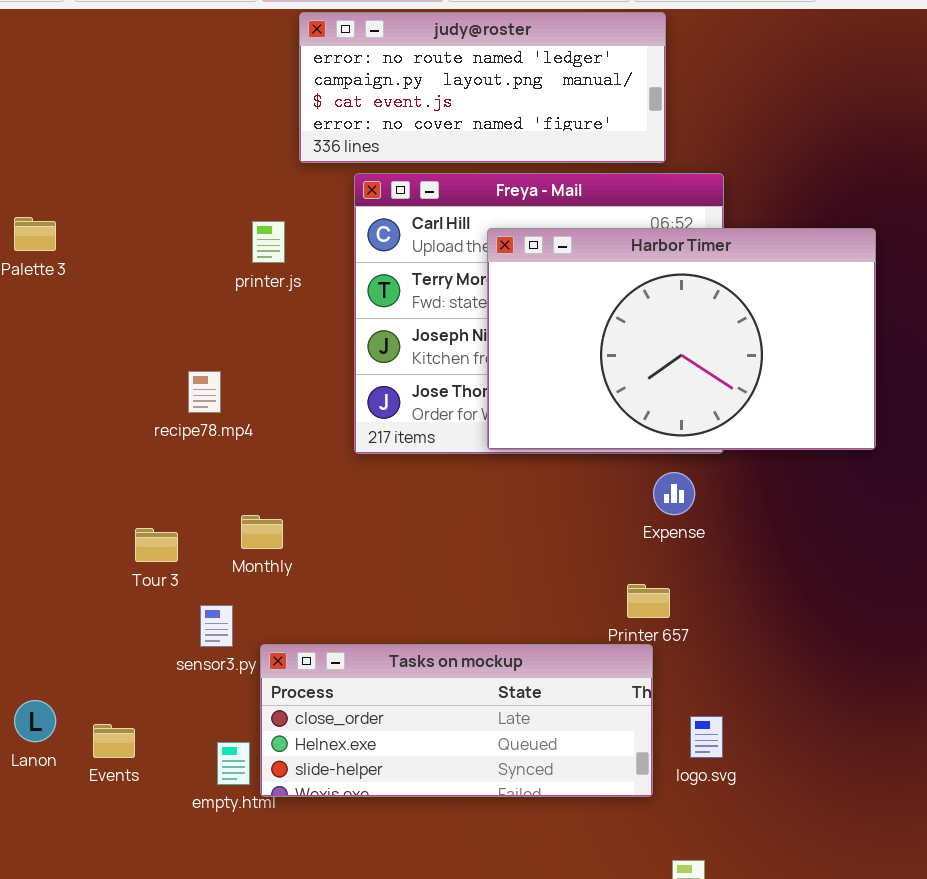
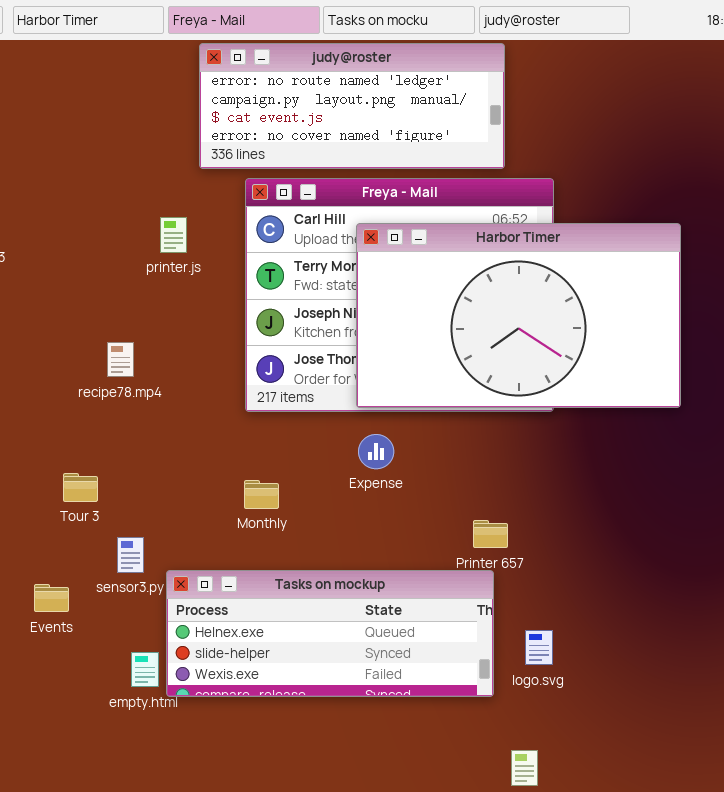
Expense: [653,472,695,515] -> [358,434,394,469], moved
Monthly: [241,515,283,549] -> [244,480,279,509], moved
Tasks on mockup: [260,644,653,797] -> [166,570,494,697], scrolled down 1 row
Events: [93,724,135,758] -> [34,584,69,612], moved

